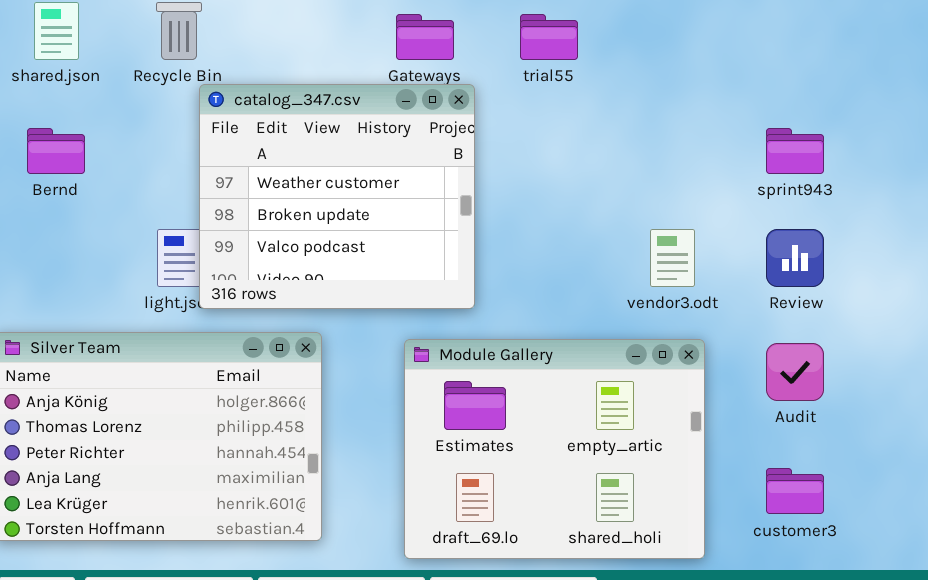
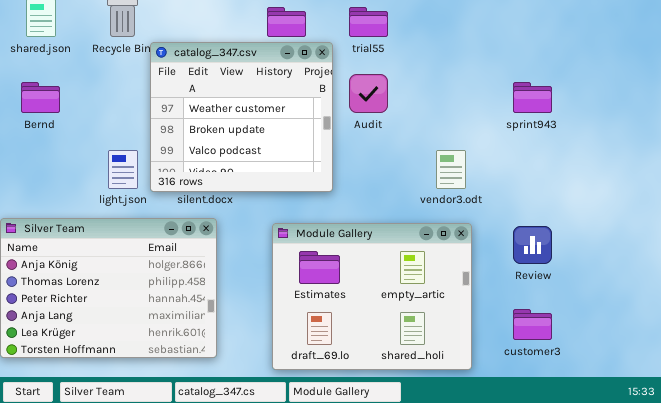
catalog_347.csv: [199,84,475,309] -> [150,42,333,192], moved
Review: [766,229,824,287] -> [513,226,552,264], moved
Audit: [766,343,824,401] -> [349,74,388,113], moved

